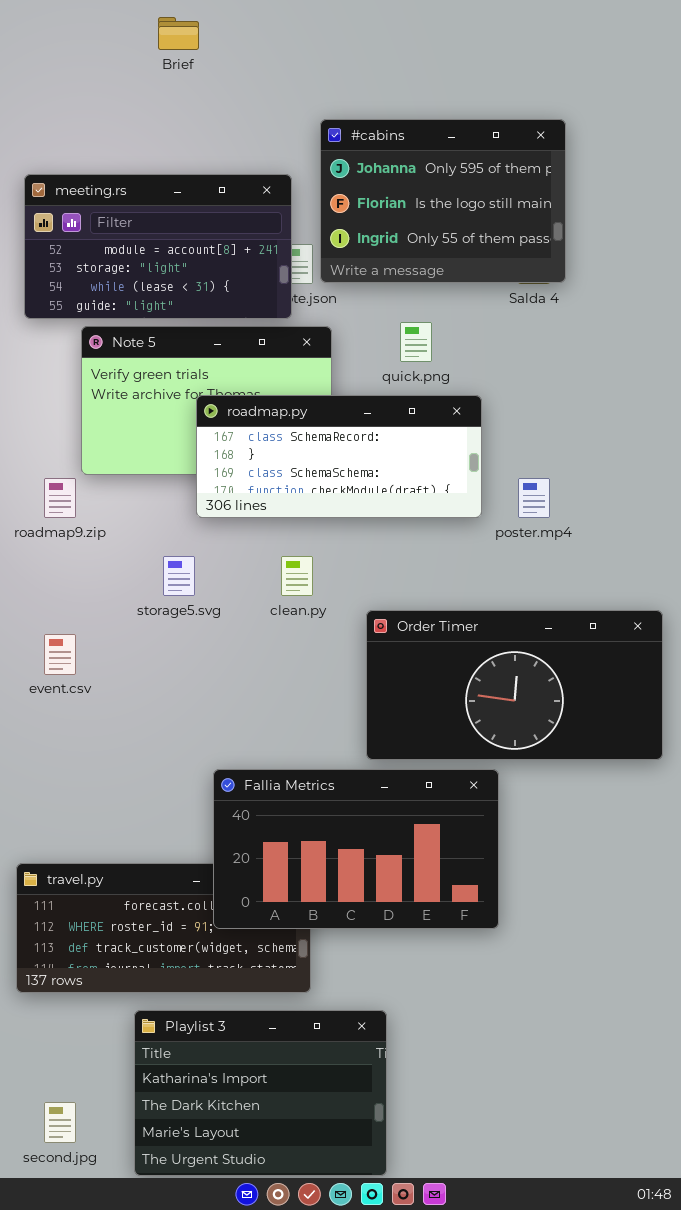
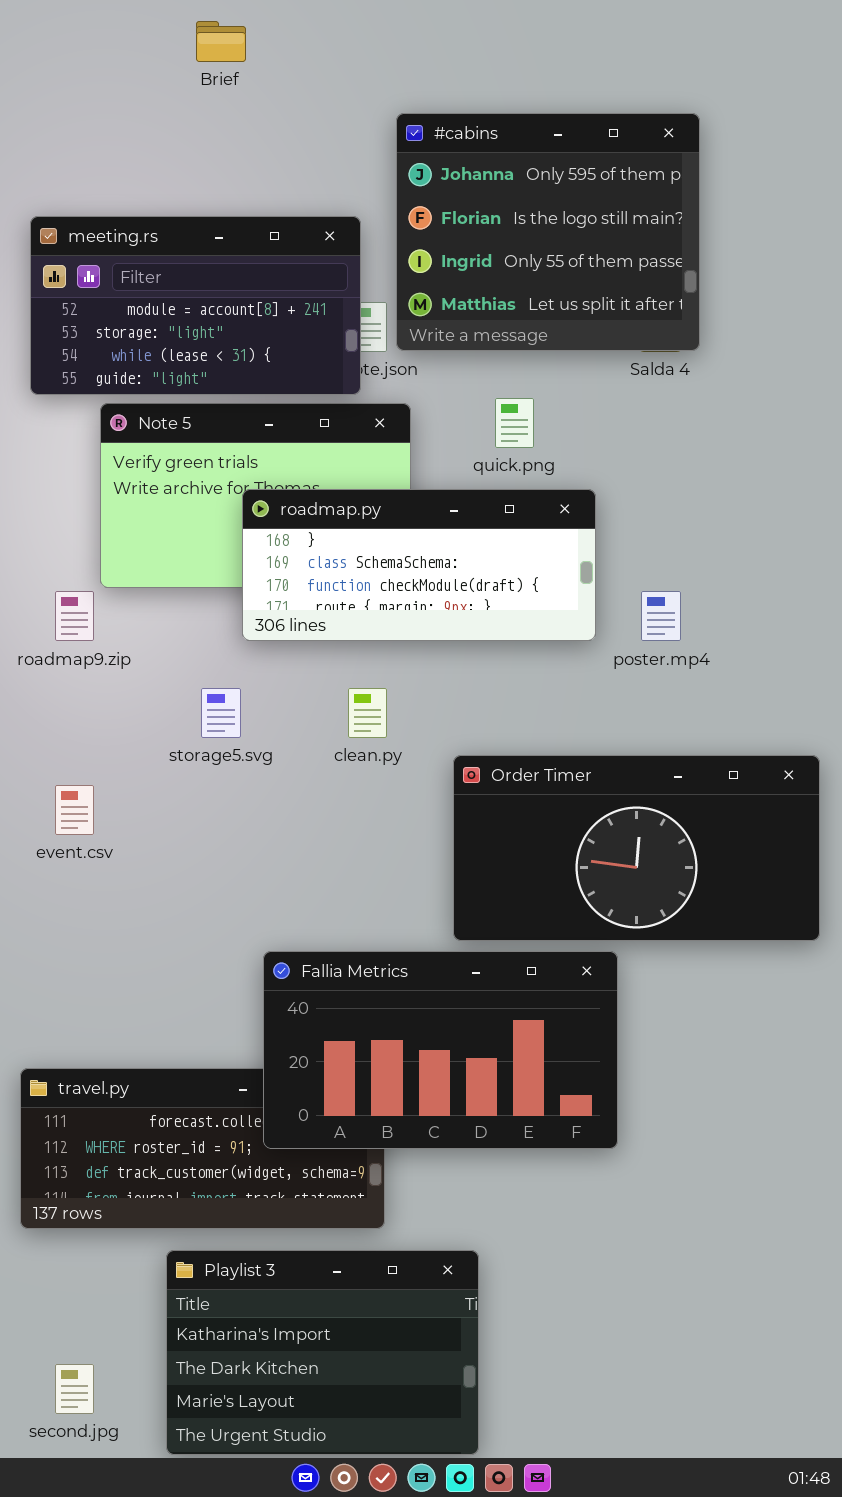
#cabins: [320,119,566,283] -> [396,113,700,351], resized
roadmap.py: [196,395,482,518] -> [242,489,596,641], scrolled down 1 row

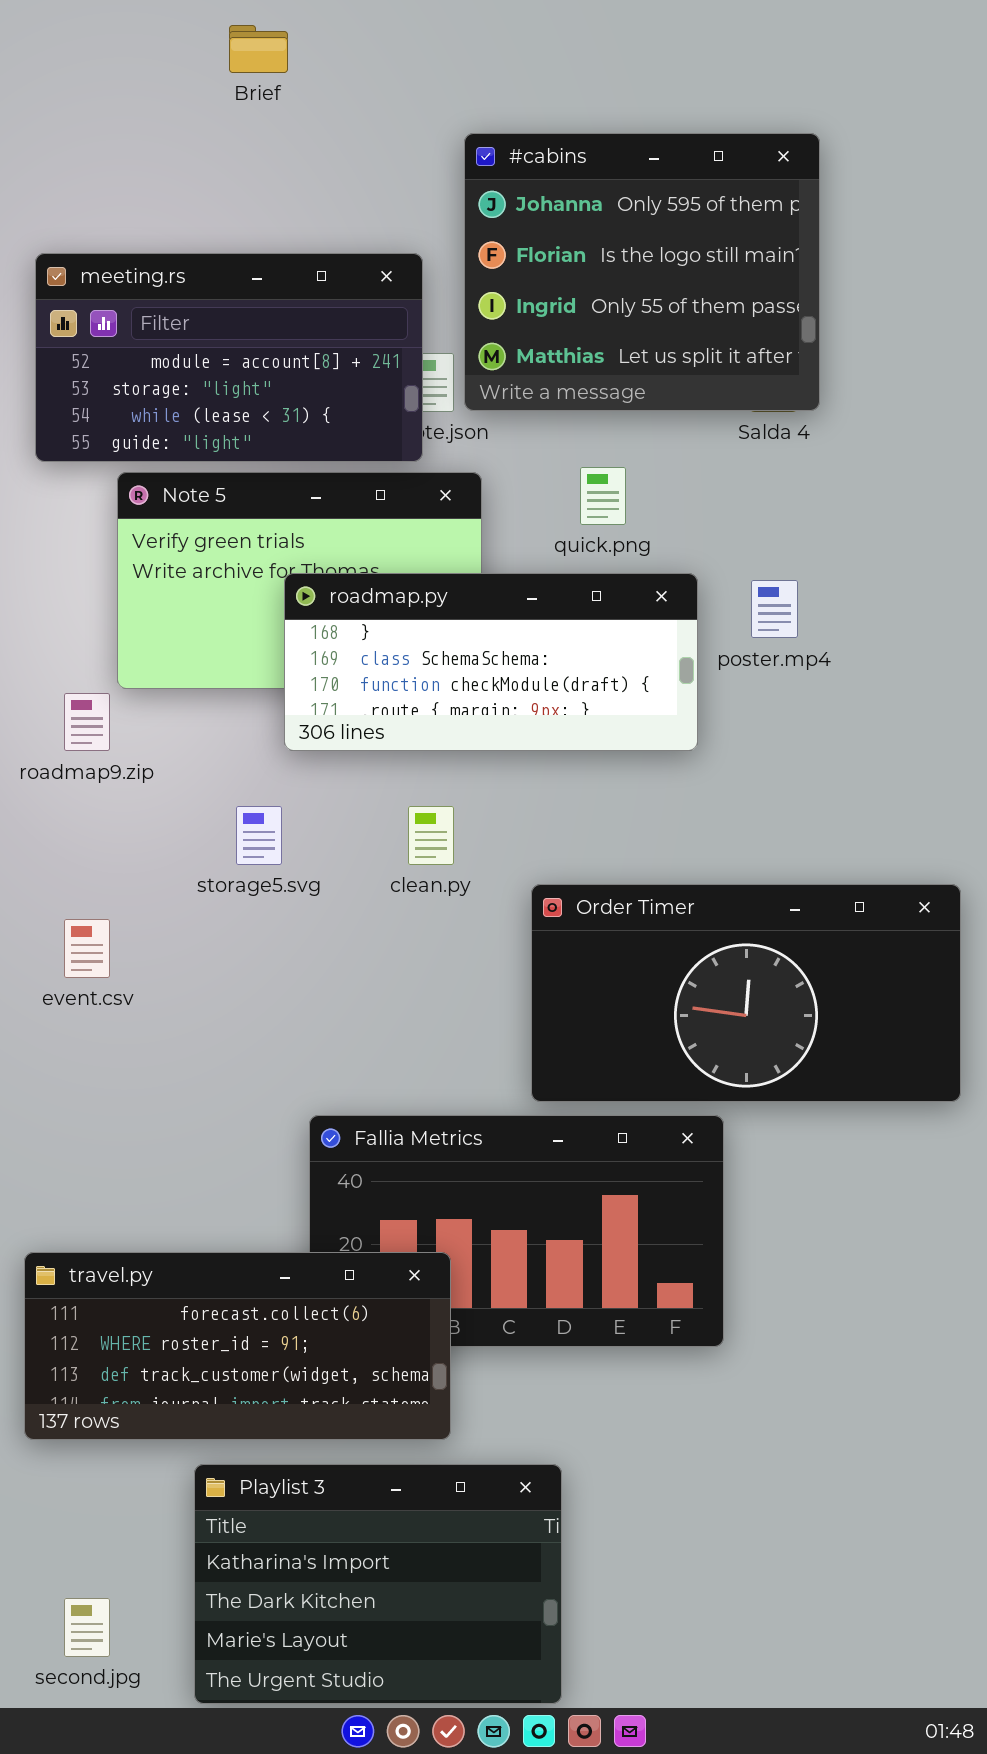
poster.mp4: [641,591,681,641] -> [751,580,798,638], moved
travel.py: [20,1068,385,1229] -> [24,1252,451,1440], raised

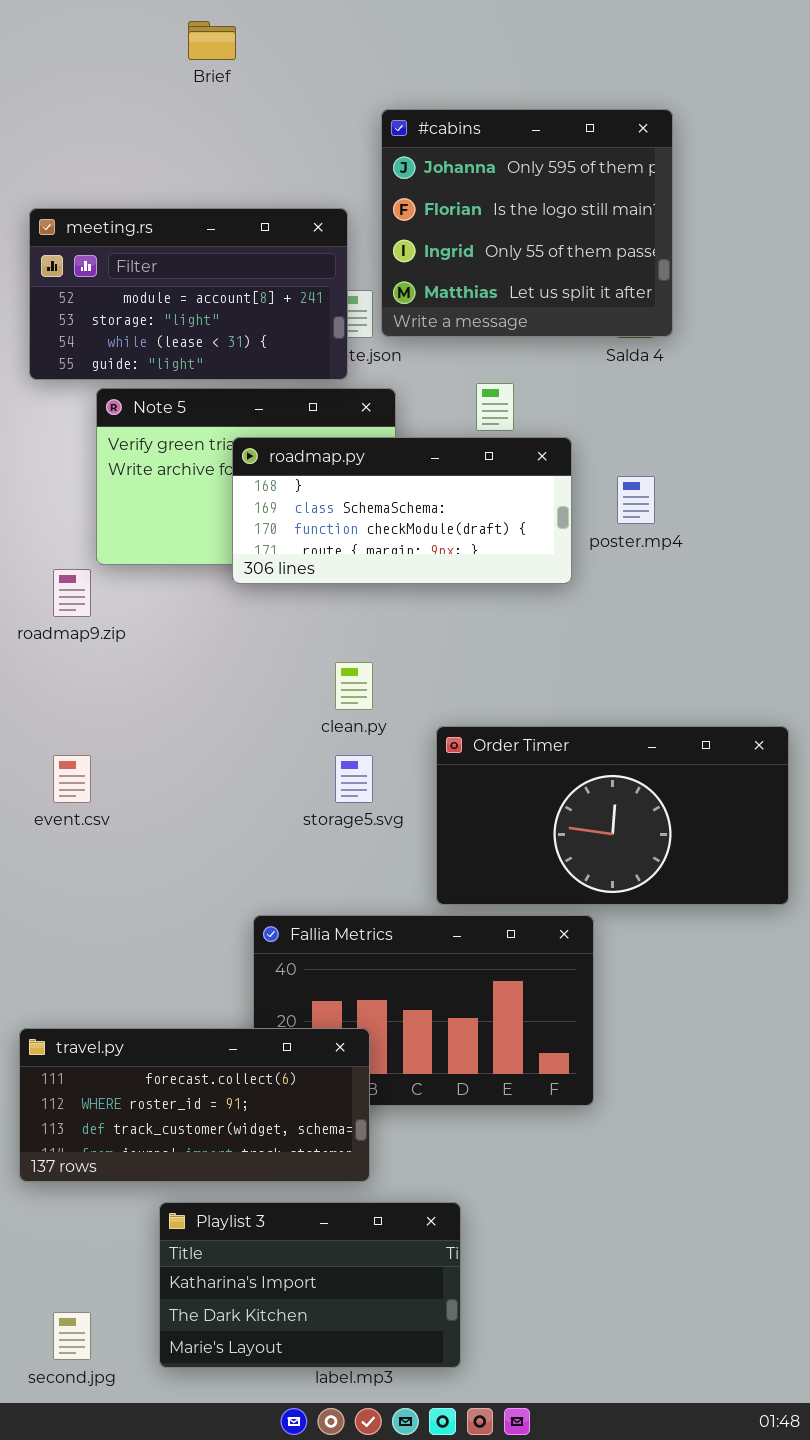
roadmap.py: [284,573,698,751] -> [232,437,572,584], moved
storage5.svg: [236,806,282,865] -> [335,755,373,803], moved
Playlist 3: [194,1464,562,1704] -> [159,1202,461,1368], resized

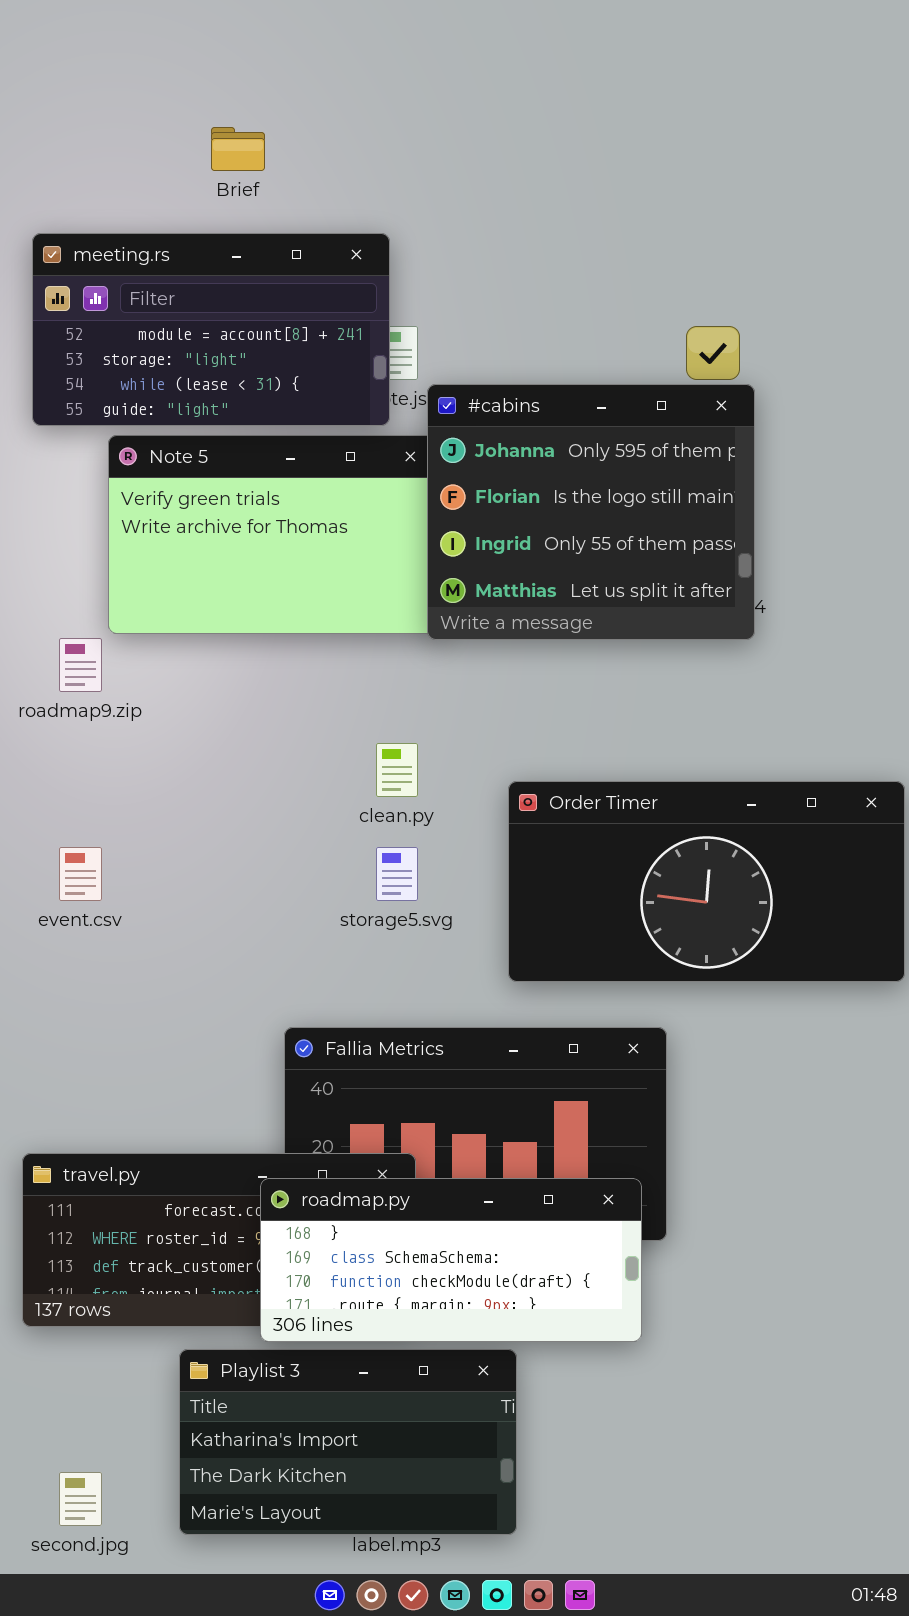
Brief: [188,21,236,60] -> [211,127,265,171], moved
#cabins: [381,109,673,337] -> [427,384,755,640], moved
roadmap.py: [232,437,572,584] -> [260,1178,642,1342], moved
Order Timer: [436,726,789,905] -> [508,781,905,982], moved

